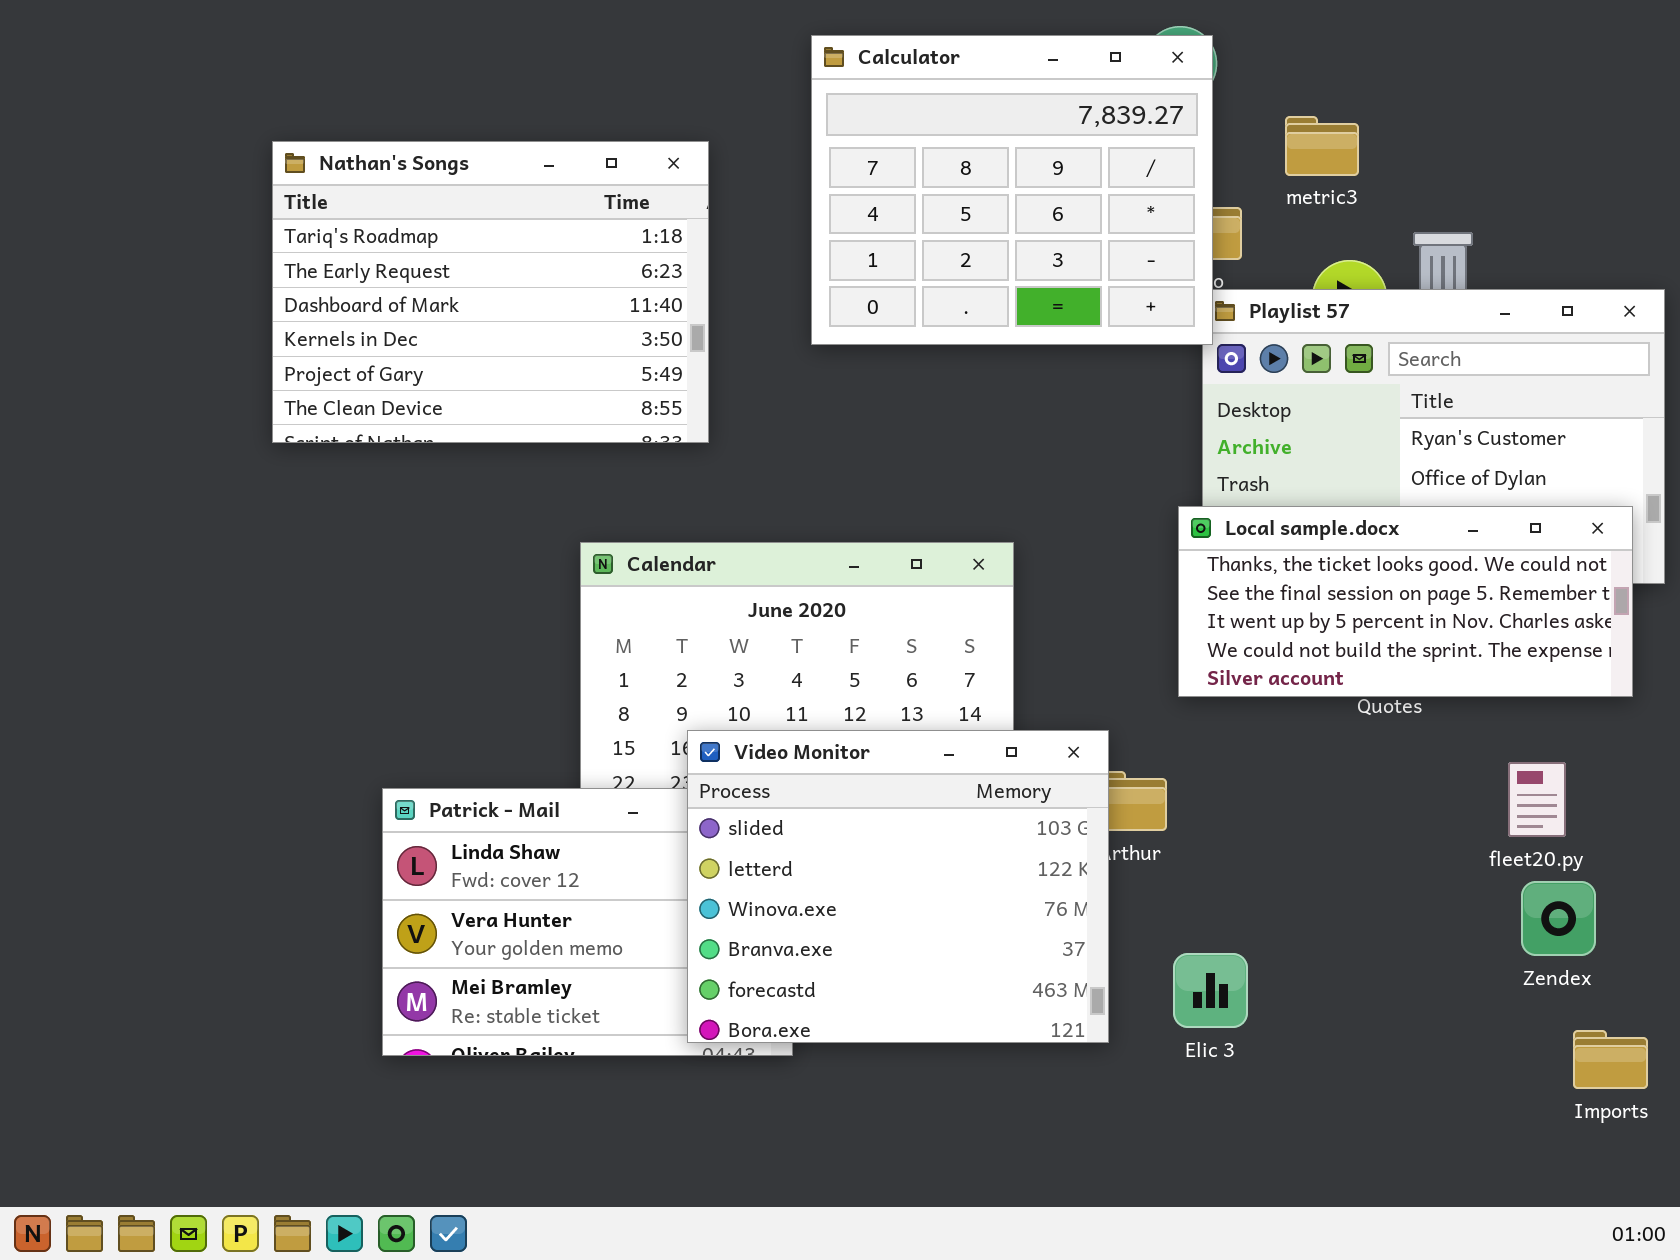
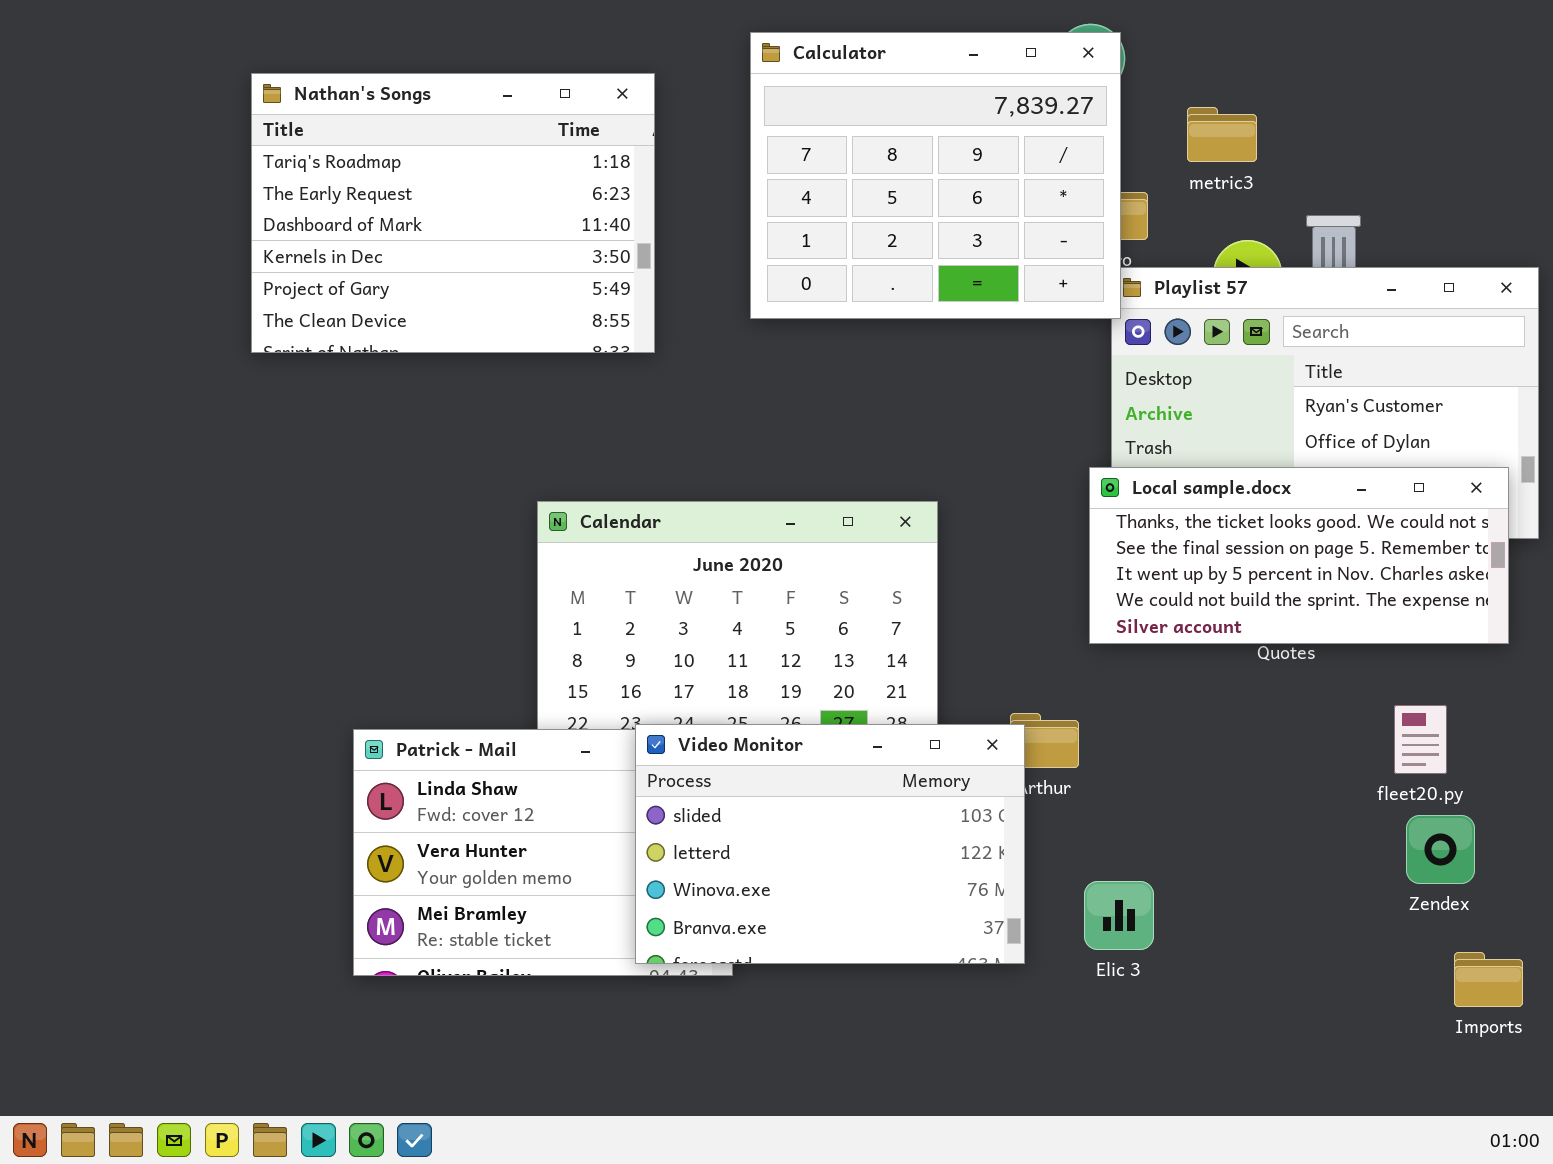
Nathan's Songs: [272,141,709,443] -> [251,73,655,353], moved
Video Monitor: [687,730,1109,1043] -> [635,724,1025,964], resized

